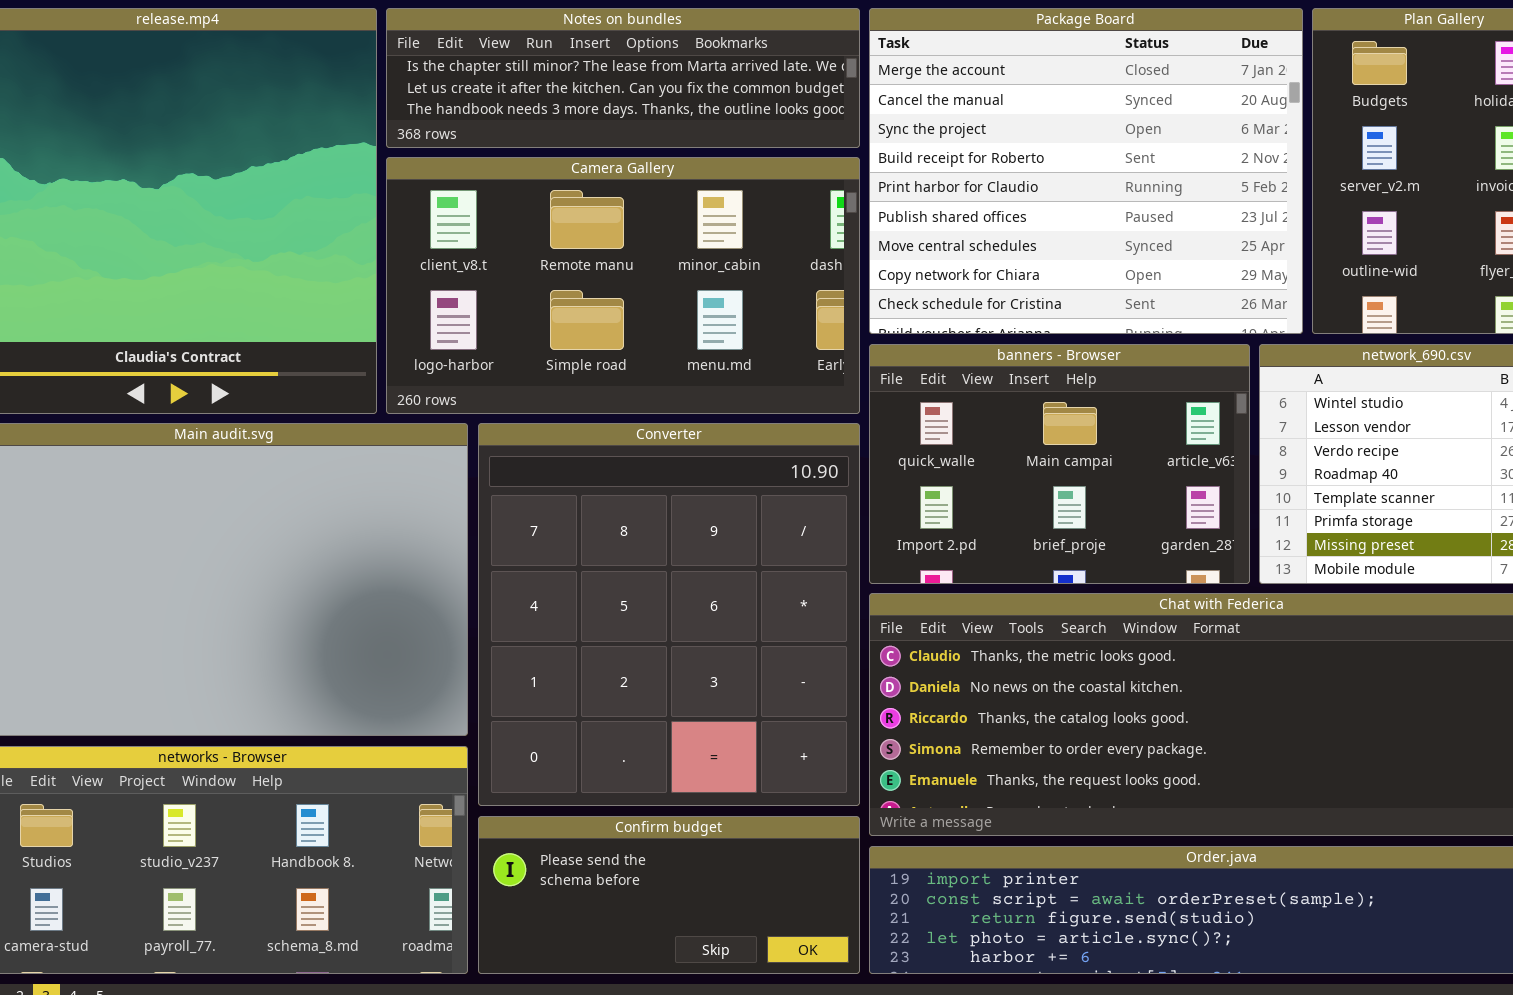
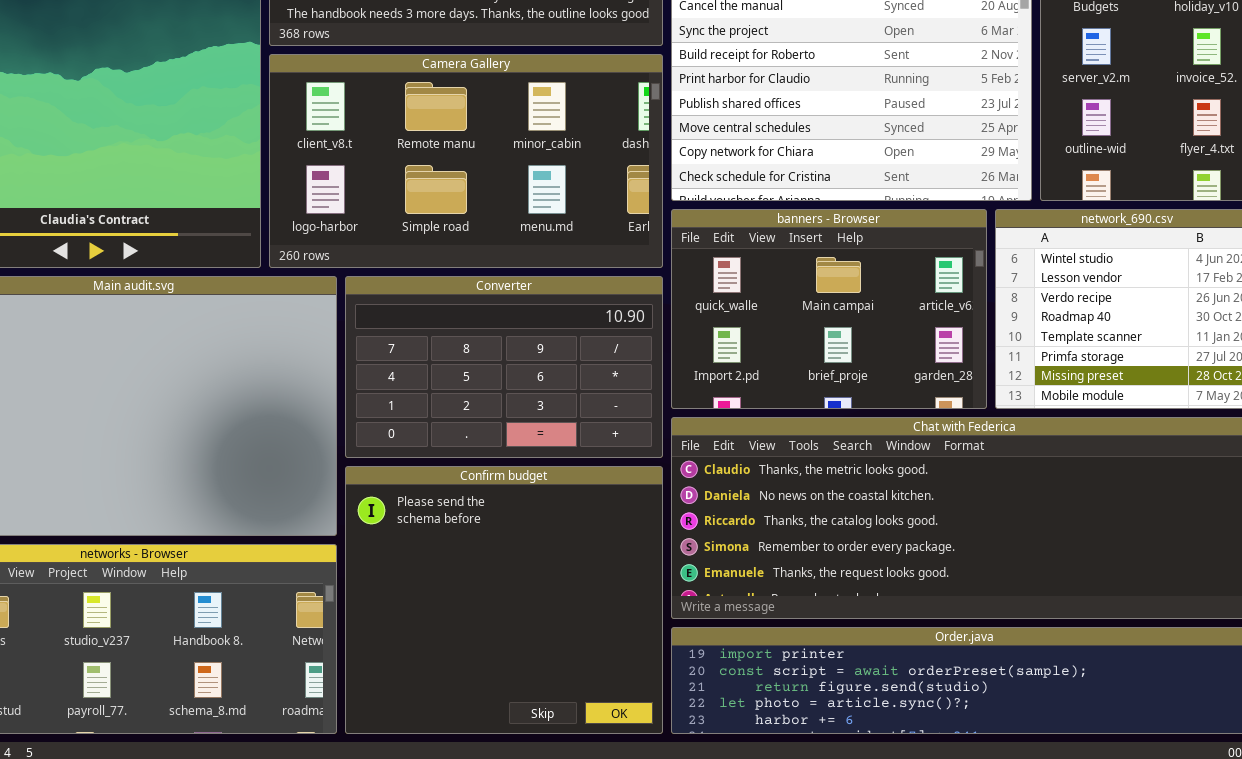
Converter: [478,423,860,806] -> [345,276,663,458], resized
Confirm budget: [478,816,860,974] -> [345,466,663,734], resized

